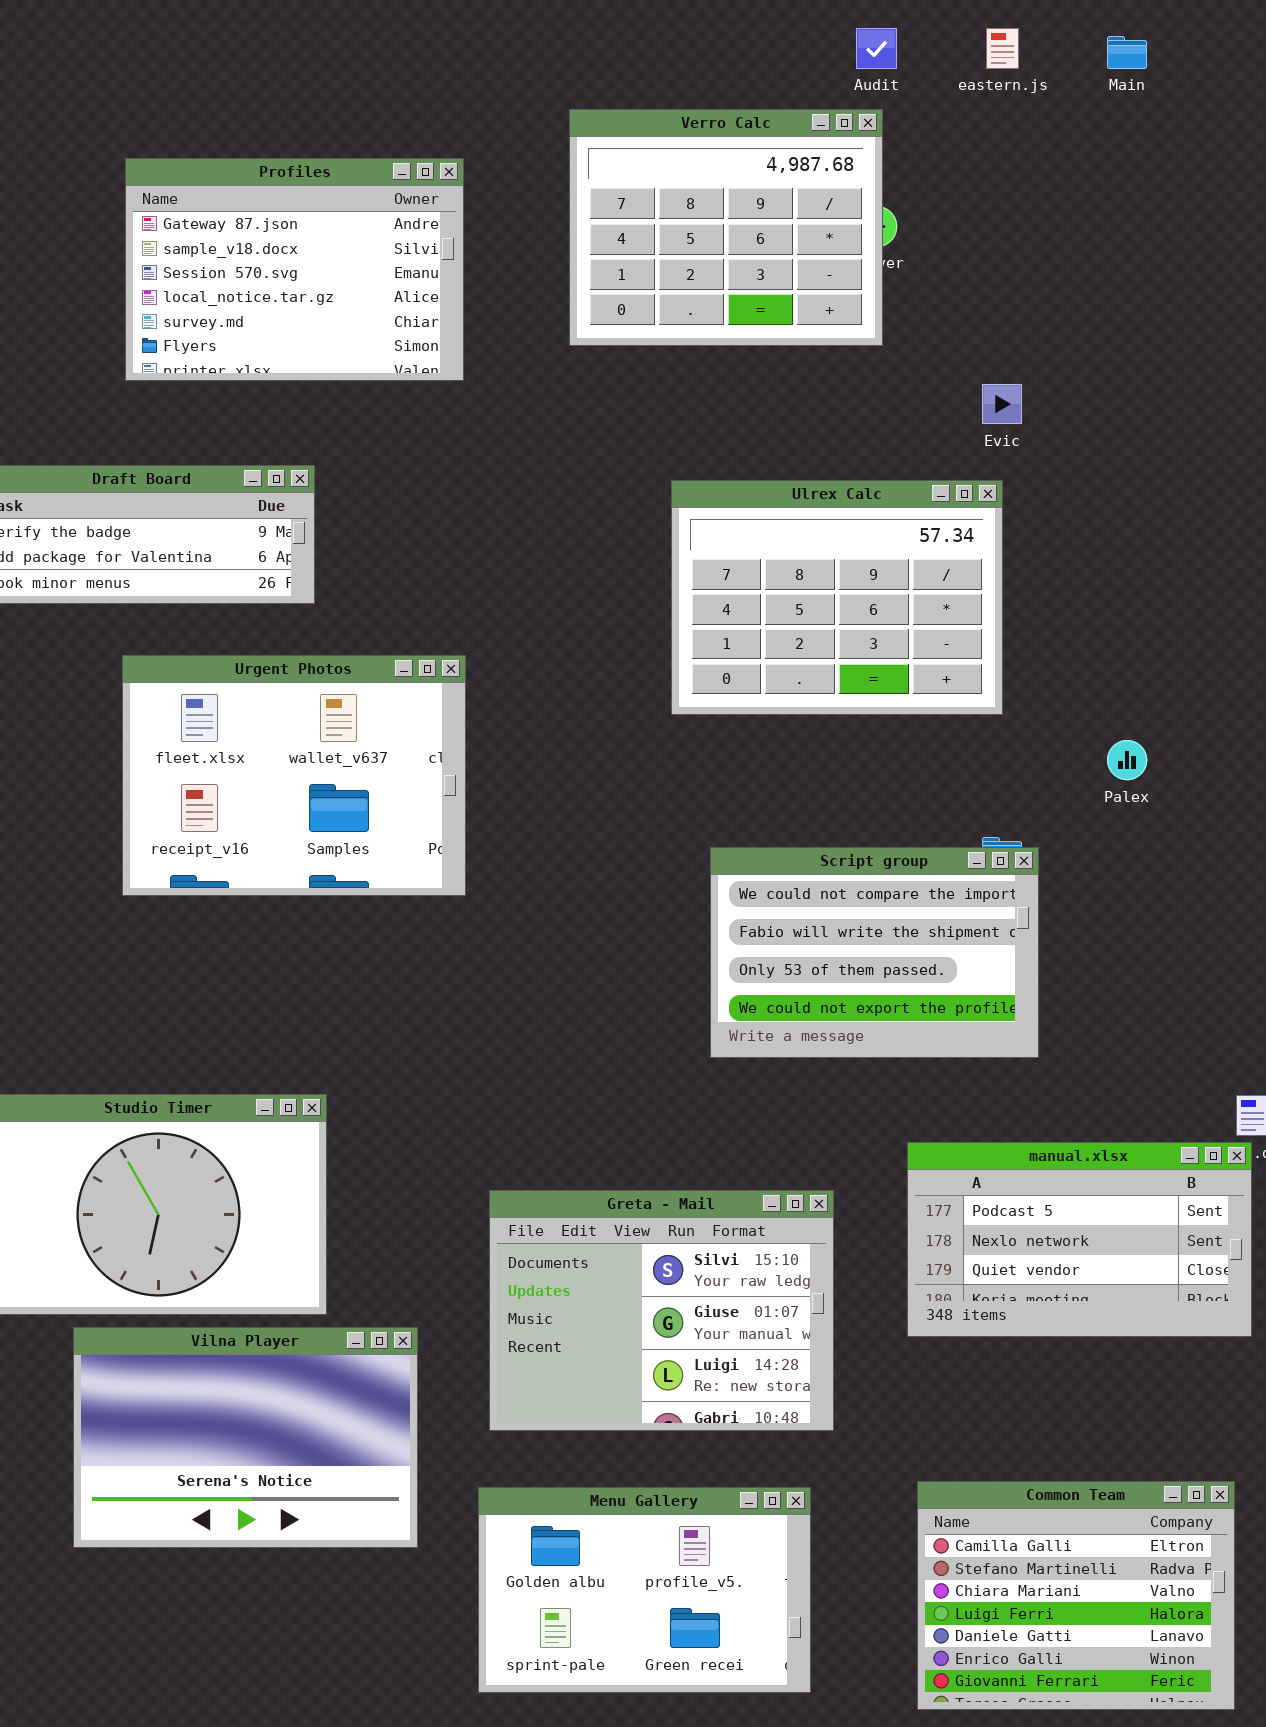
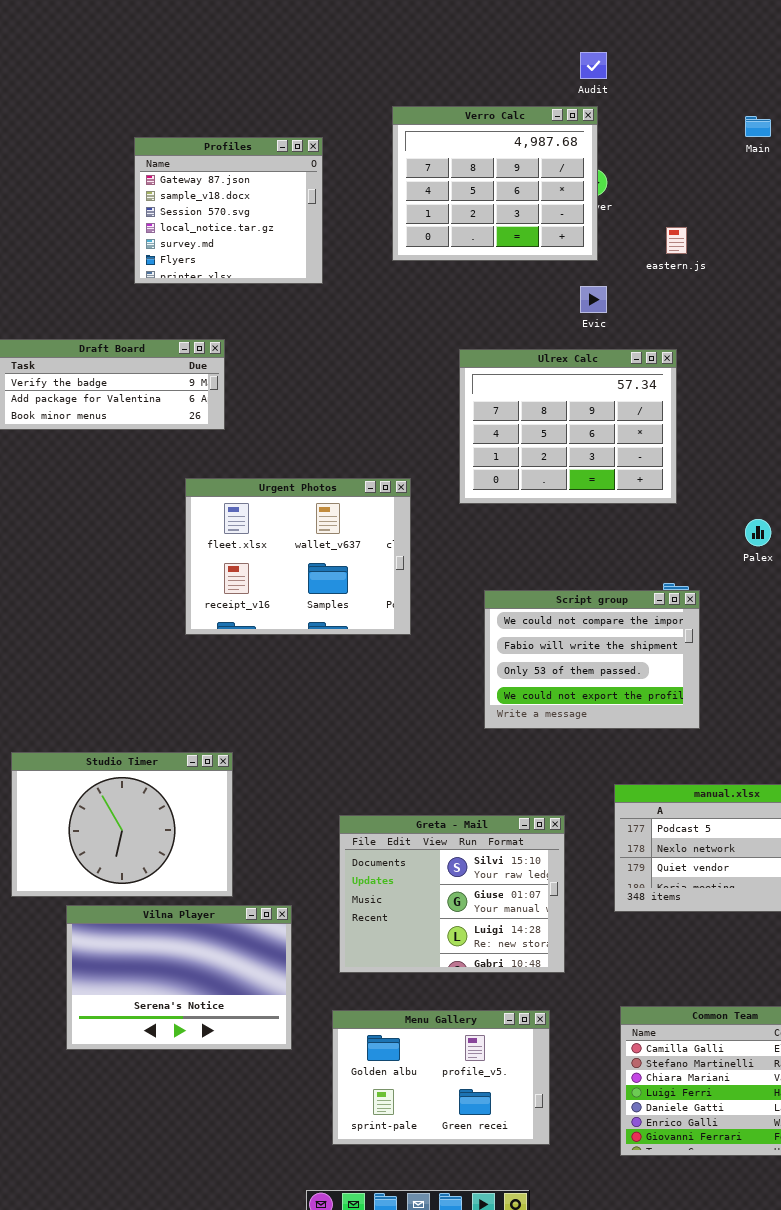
eastern.js: [986,28,1019,69] -> [666,227,687,254], moved
Main: [1107,36,1147,69] -> [745,116,771,137], moved
Profiles: [125,158,464,381] -> [134,137,323,284], resized
Evic: [982,384,1022,424] -> [580,286,607,313], moved
Urgent Photos: [122,655,466,896] -> [185,478,411,635], moved

